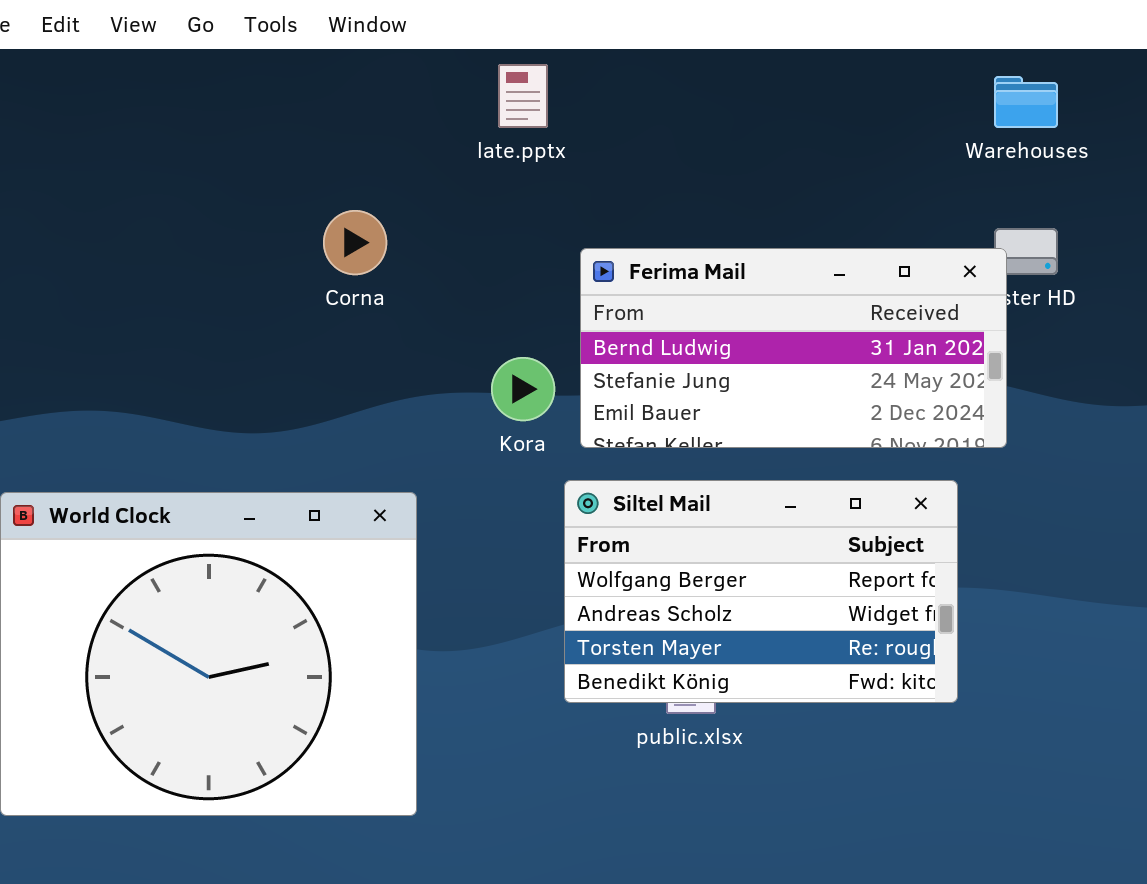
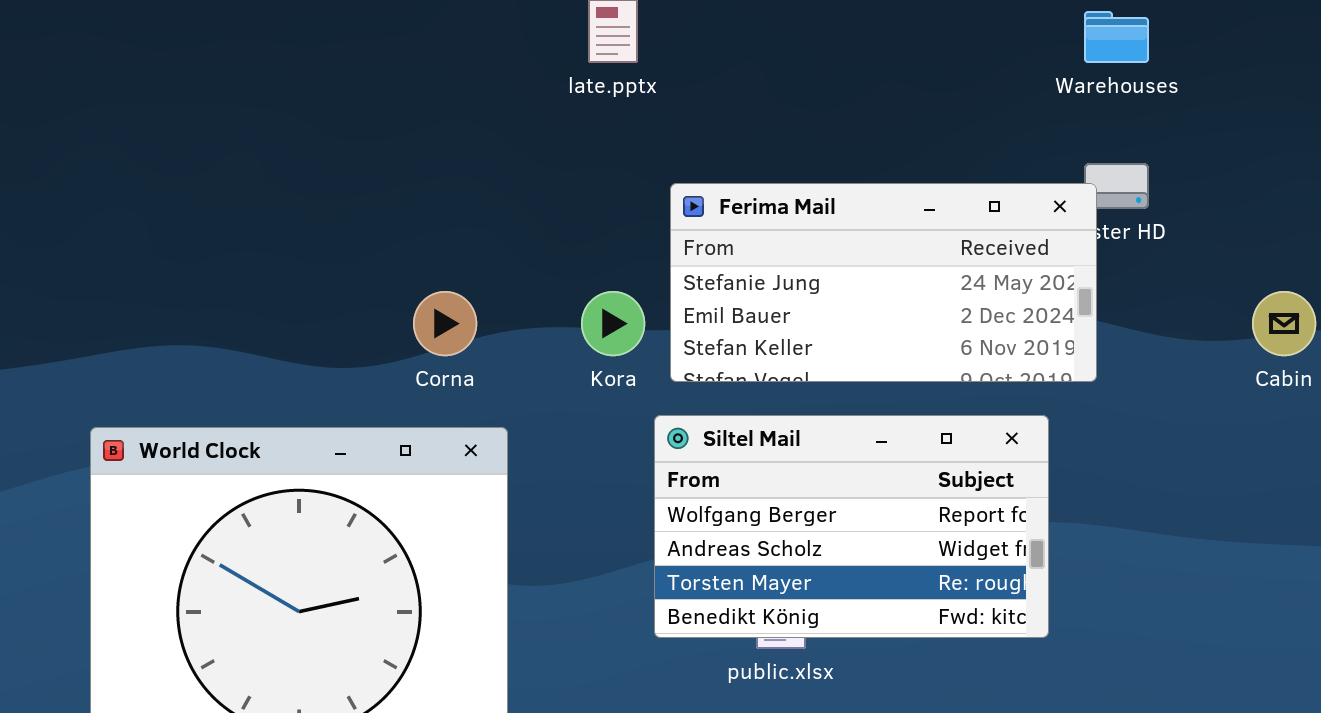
Corna: [323,210,387,275] -> [413,291,477,356], moved
Ferima Mail: [580,248,1007,448] -> [670,183,1097,382], scrolled down 1 row

